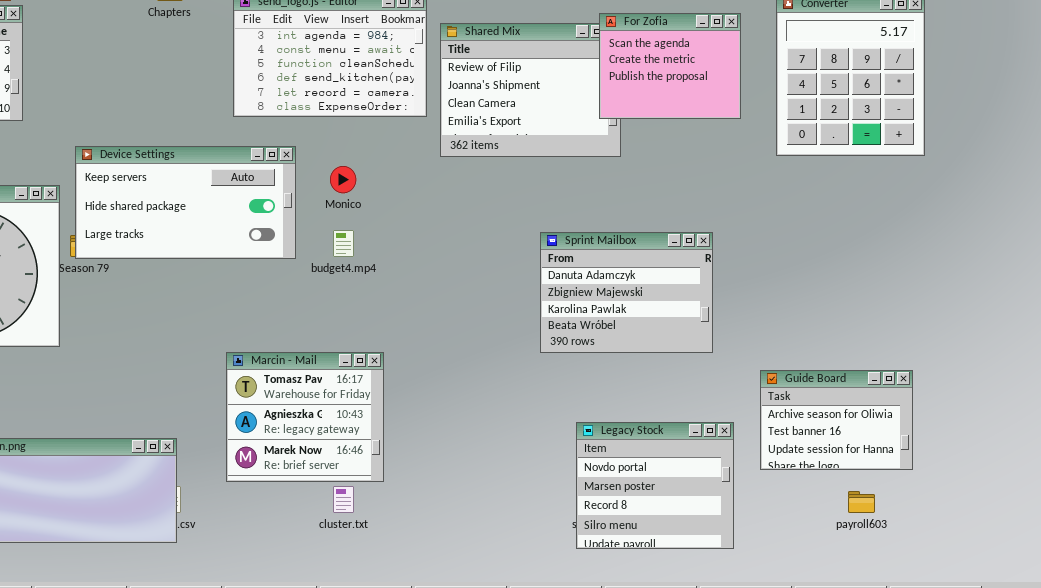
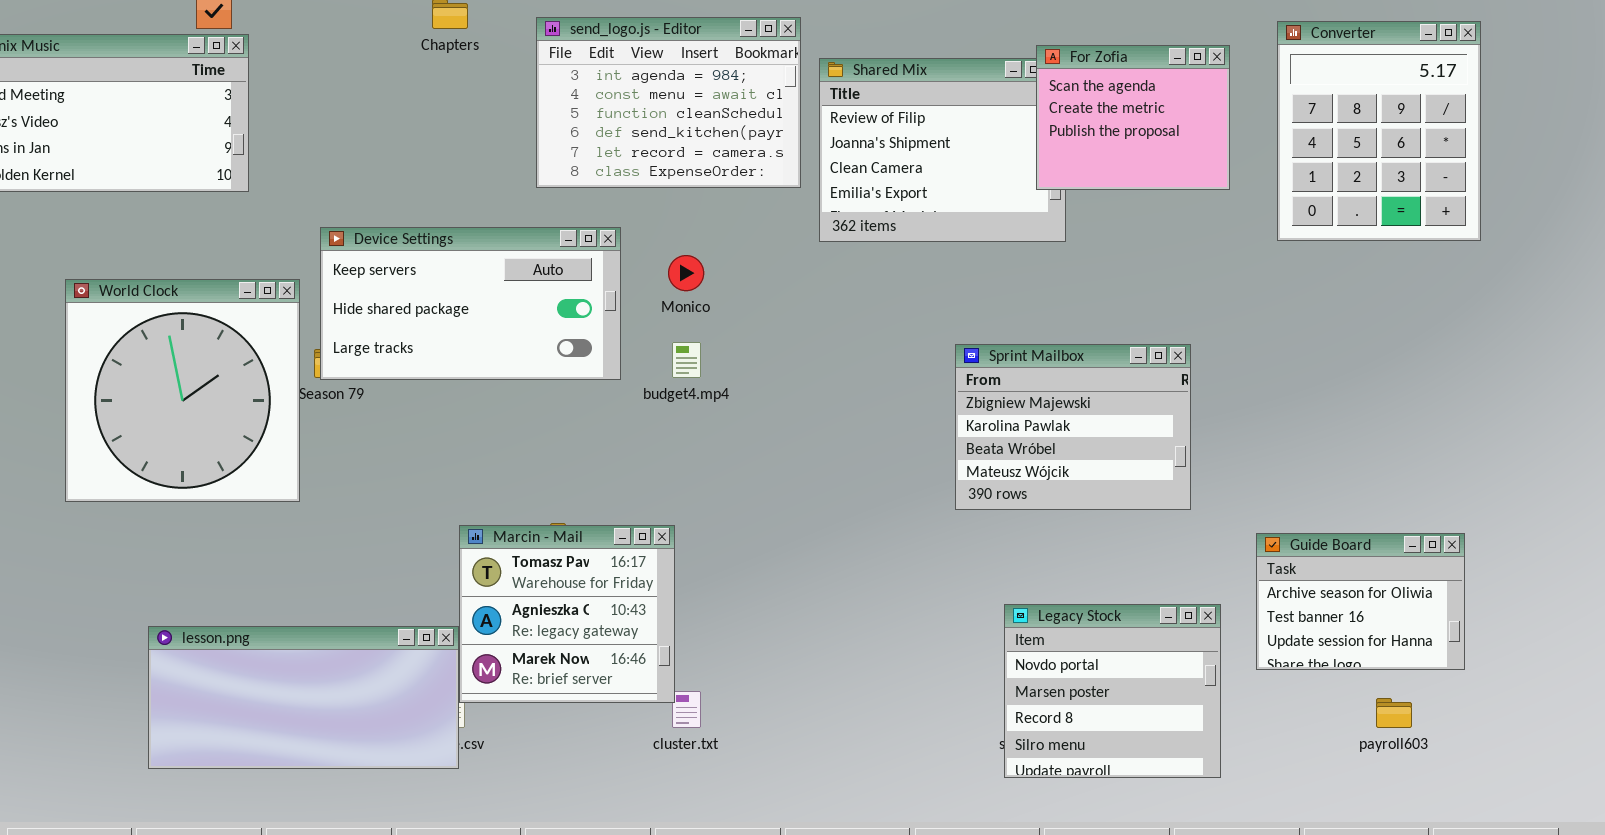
Sprint Mailbox: [540,232,713,353] -> [955,344,1191,510], scrolled down 1 row
Marcin - Mail: [226,352,384,482] -> [459,525,675,703], moved

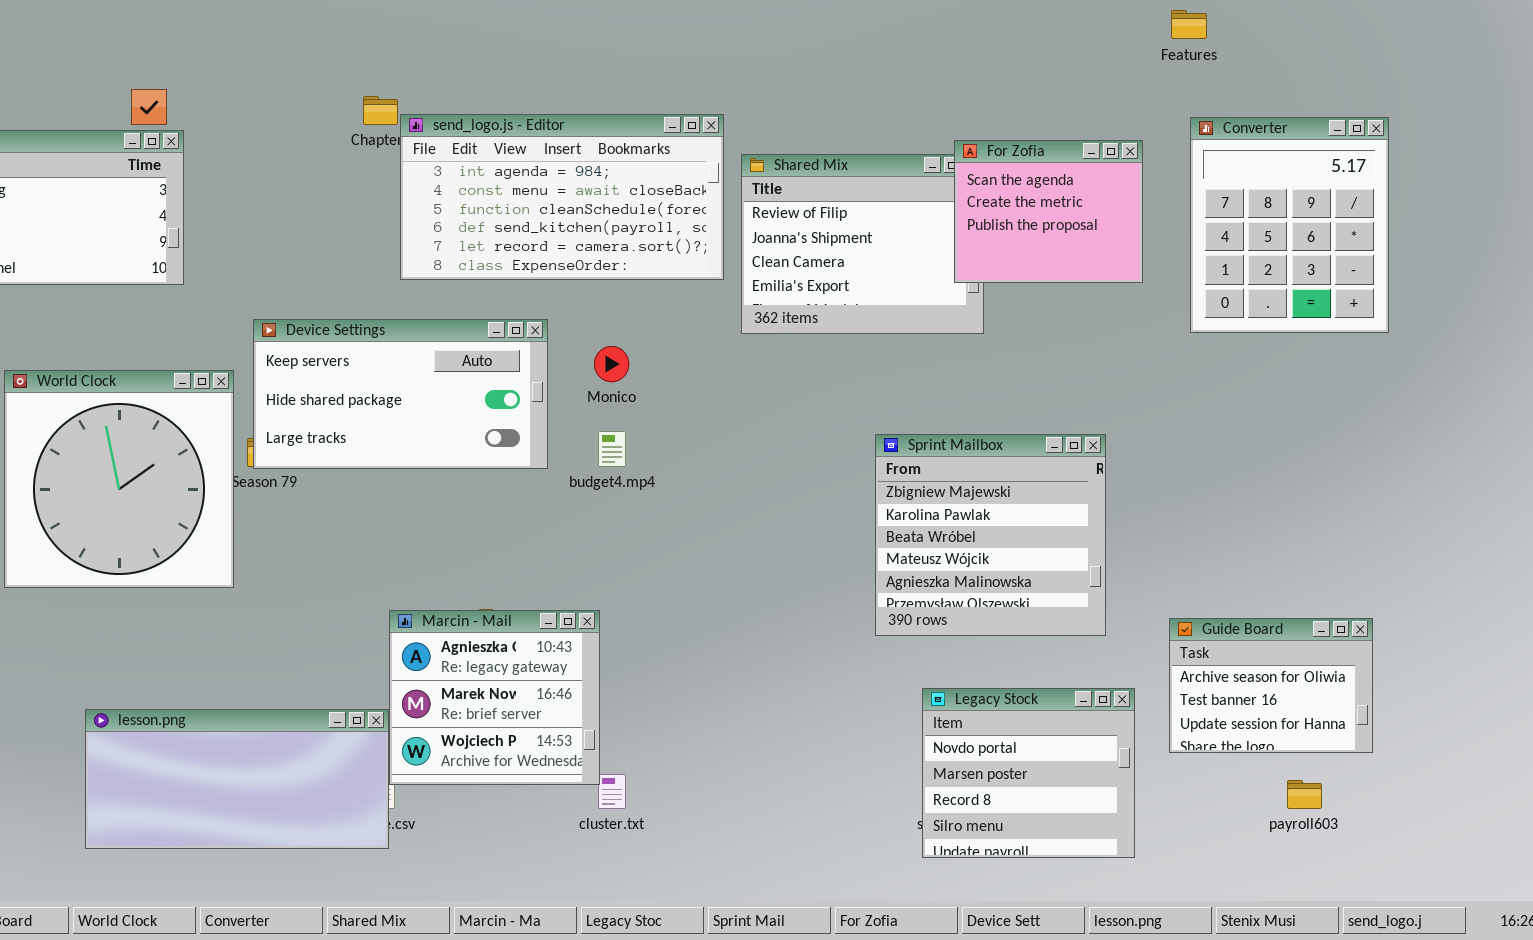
send_logo.js - Editor: [536,17,801,188] -> [400,114,724,280], resized
Sprint Mailbox: [955,344,1191,510] -> [875,434,1106,636], resized
Marcin - Mail: [459,525,675,703] -> [389,610,600,785], scrolled down 1 row

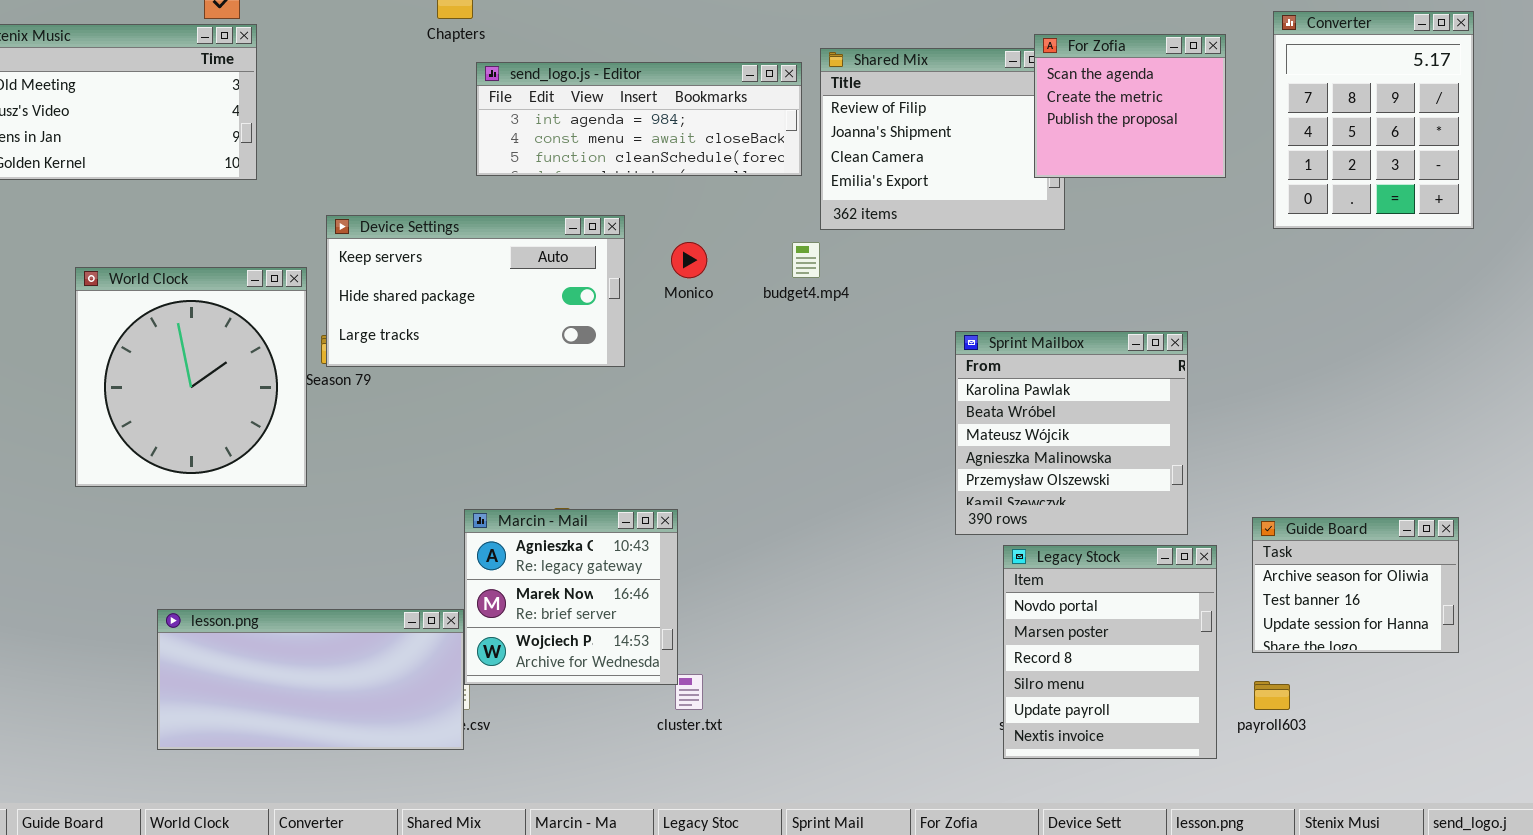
send_logo.js - Editor: [400,114,724,280] -> [476,62,802,176], resized
budget4.mp4: [598,431,626,467] -> [792,242,820,278], moved
Sprint Mailbox: [875,434,1106,636] -> [955,331,1188,535], scrolled down 1 row
Legacy Stock: [922,688,1135,858] -> [1003,545,1217,759], resized
payroll603: [1287,780,1322,809] -> [1254,681,1290,710], moved

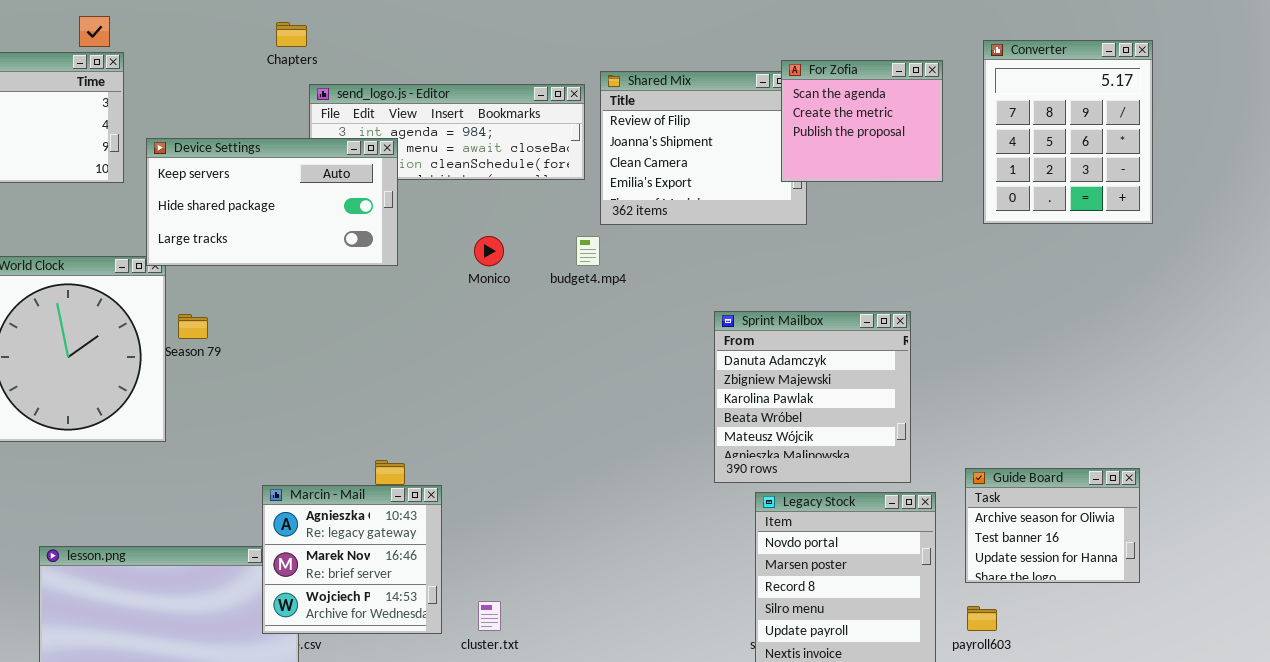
Device Settings: [326,215,625,367] -> [146,138,398,266], moved
Sprint Mailbox: [955,331,1188,535] -> [714,311,911,483], scrolled up 2 rows
Marcin - Mail: [464,509,678,685] -> [262,485,442,634], moved

